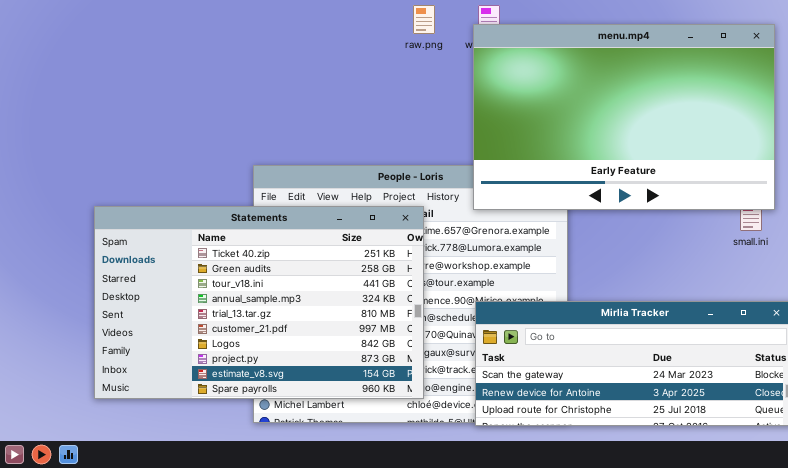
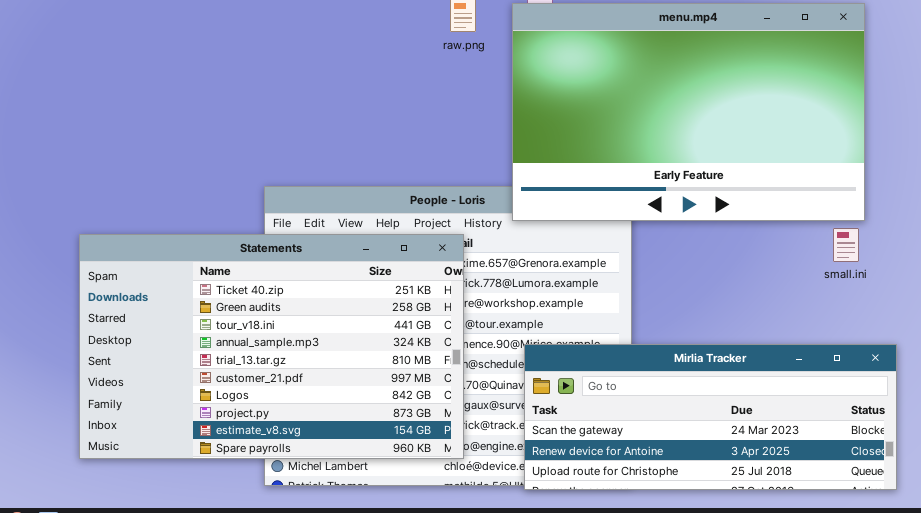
menu.mp4: [473,24,775,210] -> [512,3,865,221], moved

